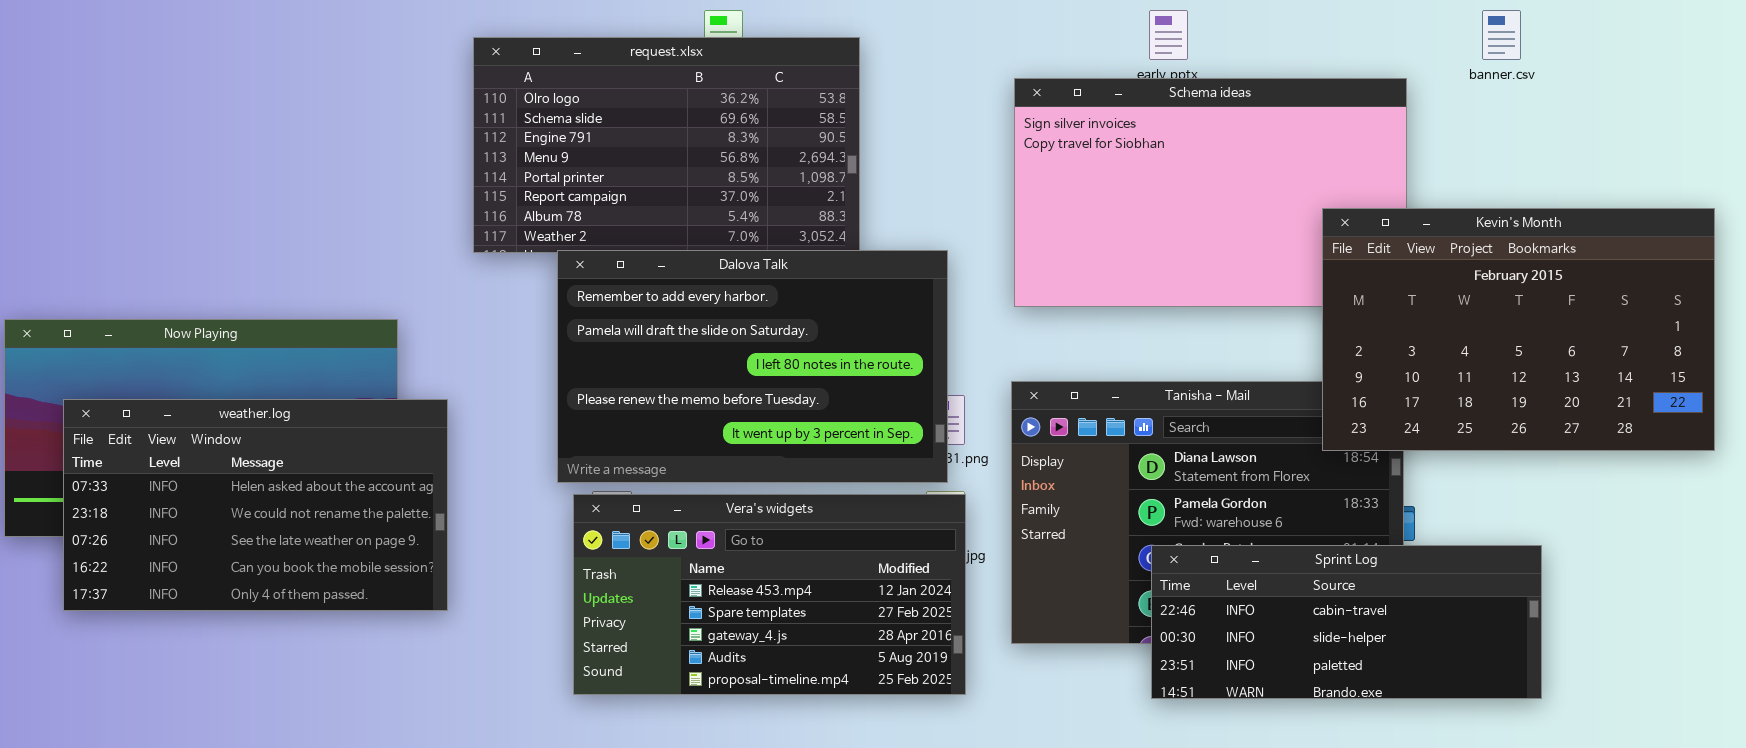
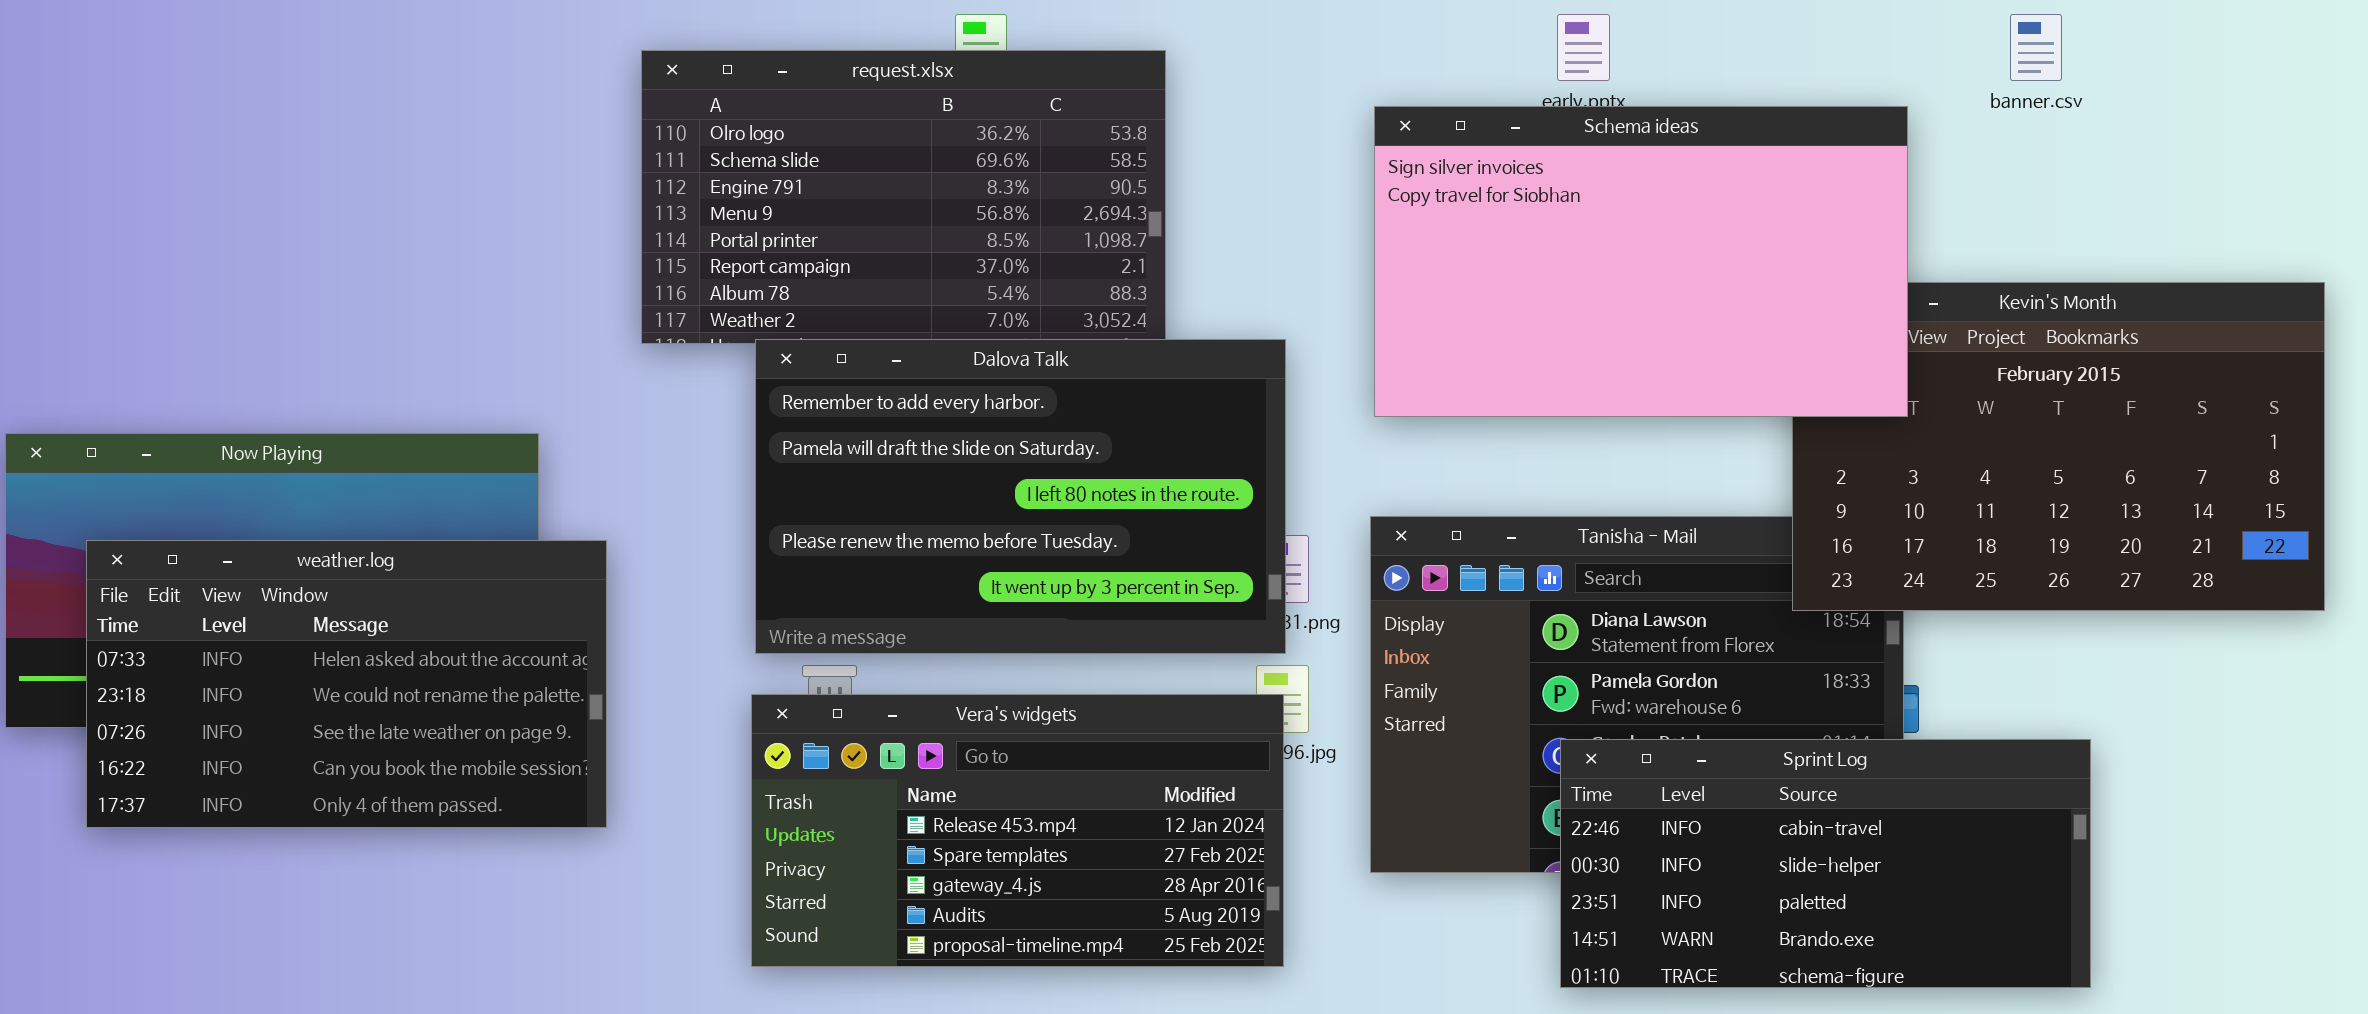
Schema ideas: [1014,78,1407,307] -> [1374,106,1908,417], raised
Vera's widgets: [573,494,966,695] -> [751,694,1284,967], moved
Sprint Log: [1151,545,1542,699] -> [1560,739,2091,988], resized

